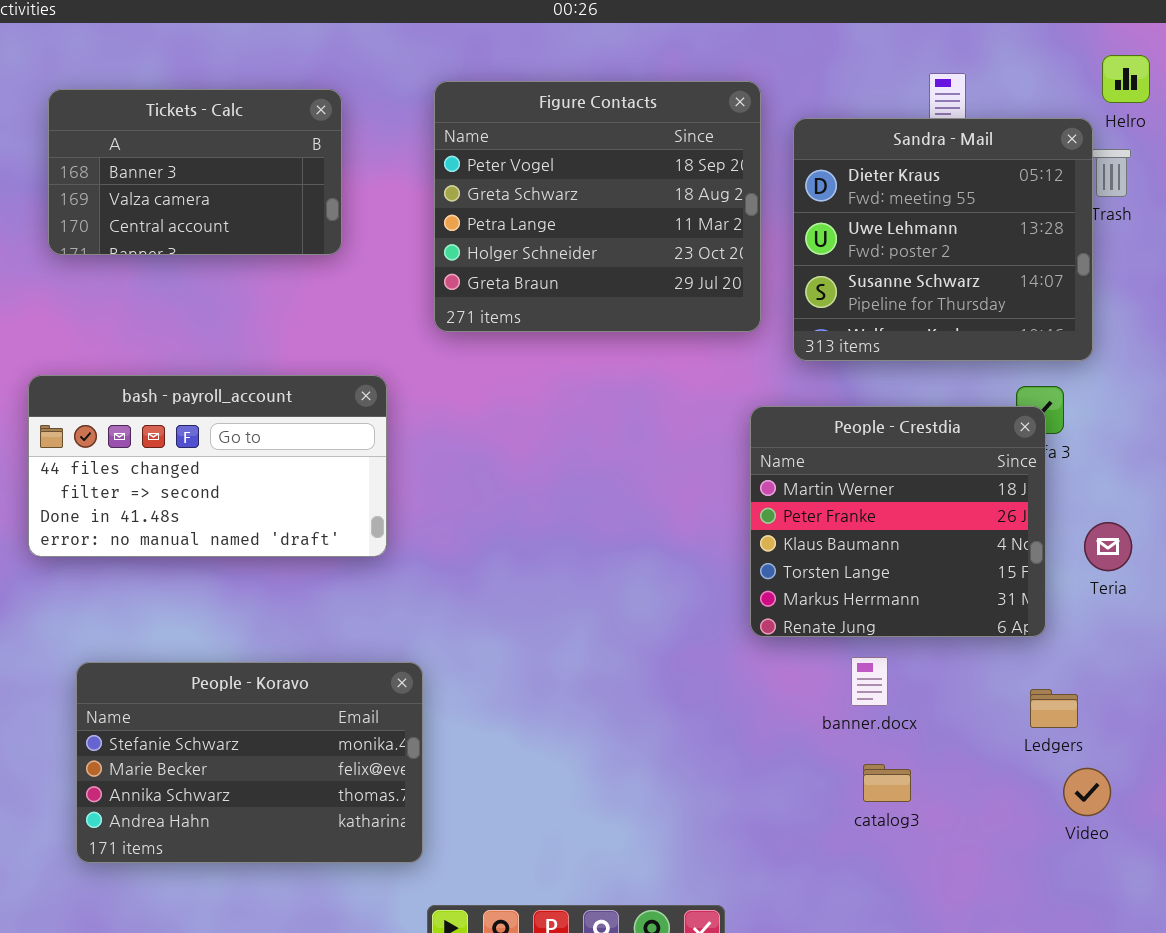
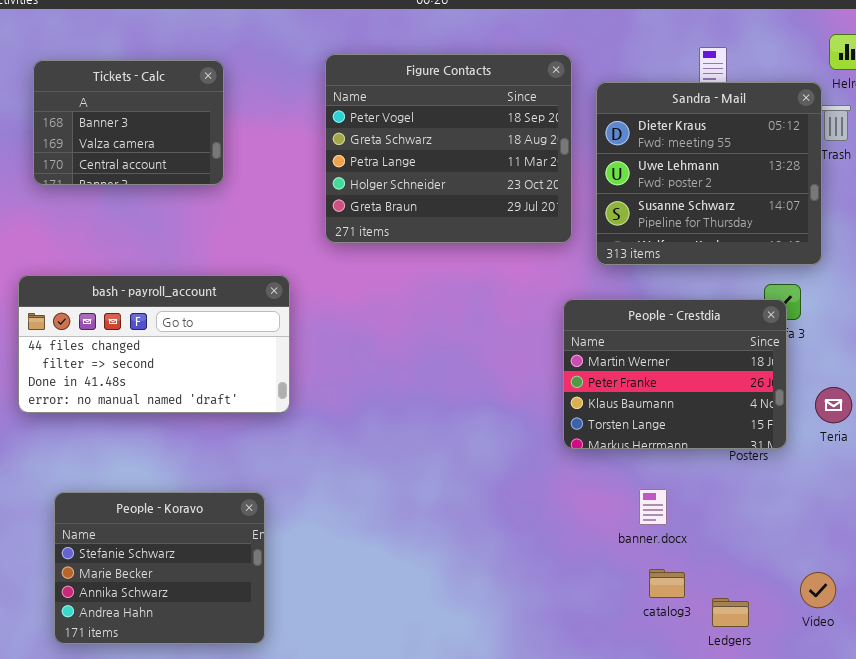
Tickets - Calc: [48,89,342,255] -> [33,60,224,185], resized
People - Crestdia: [750,406,1046,637] -> [563,299,787,449], resized
People - Koravo: [76,662,423,863] -> [54,492,265,644], resized
Ledgers: [1030,689,1078,728] -> [712,598,749,627], moved

